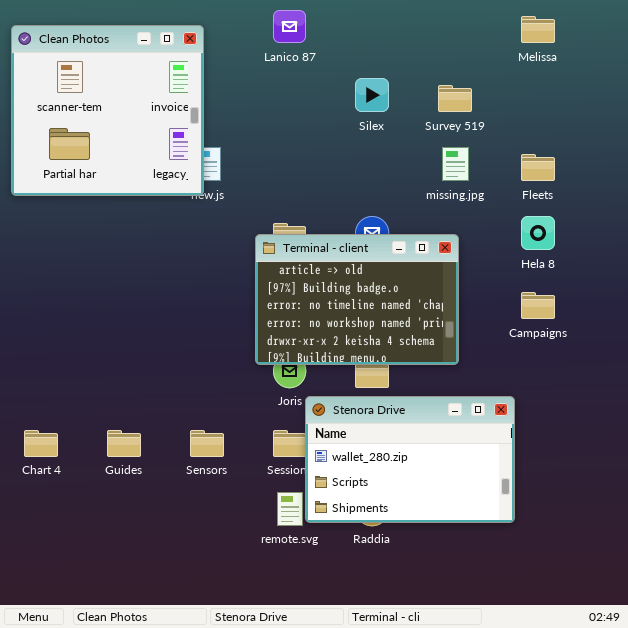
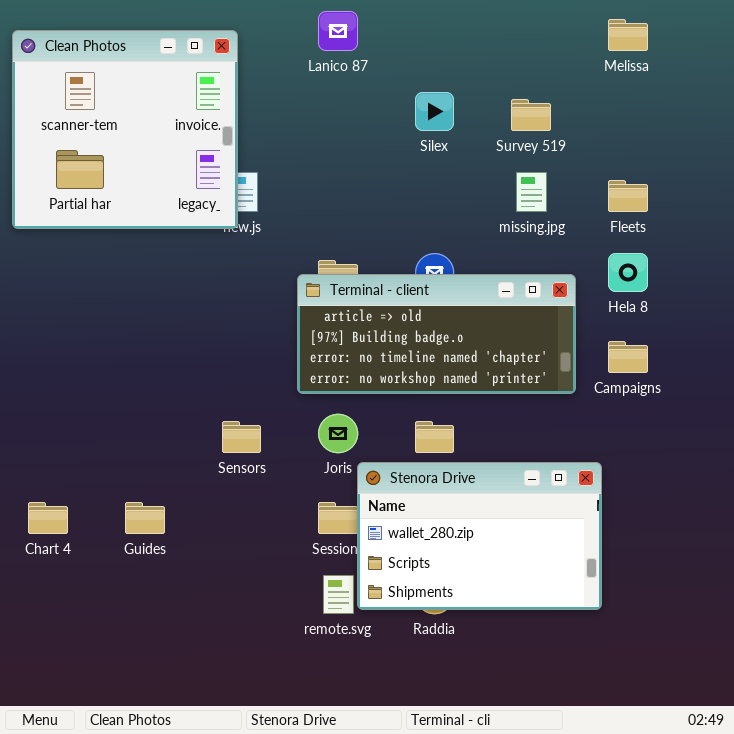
Terminal - client: [255,234,459,365] -> [297,274,576,394], resized
Sensors: [190,430,224,457] -> [222,421,261,453], moved

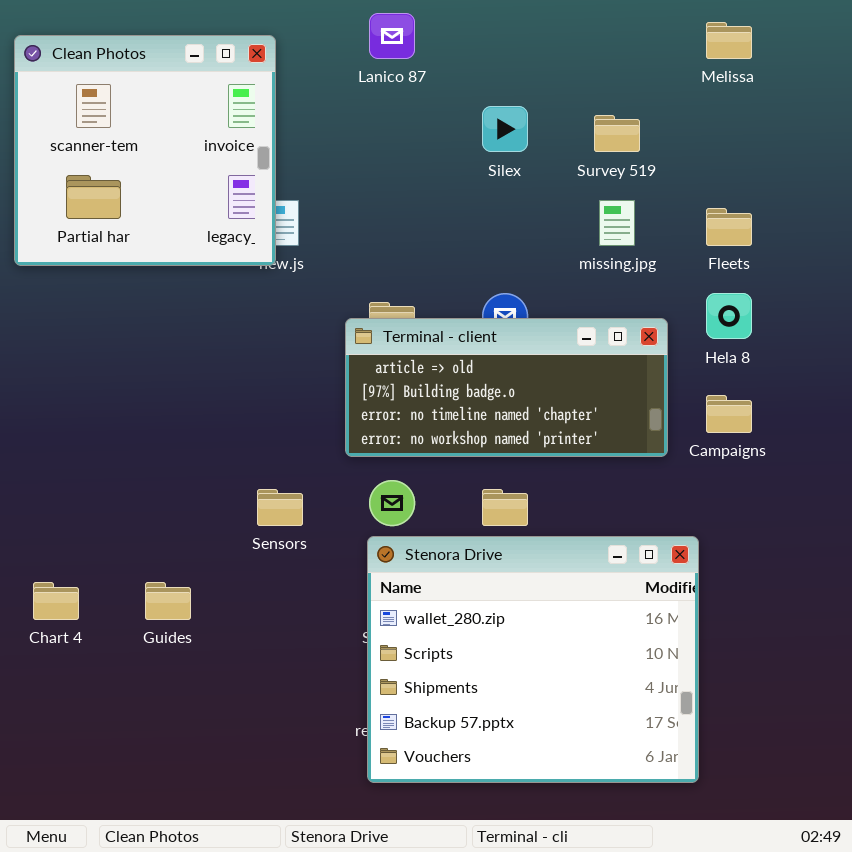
Stenora Drive: [357,462,602,610] -> [367,536,699,783], resized

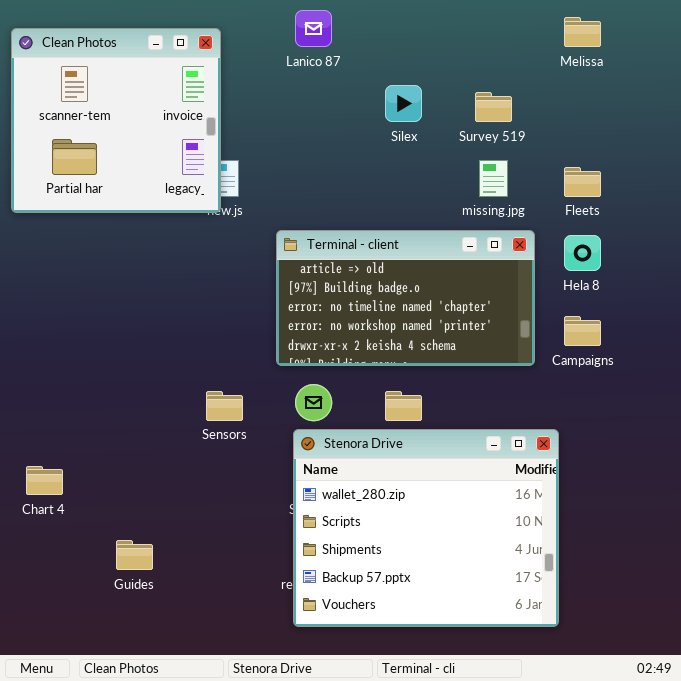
Terminal - client: [345,318,668,457] -> [276,230,535,366], resized
Guides: [145,582,191,620] -> [116,540,153,570], moved

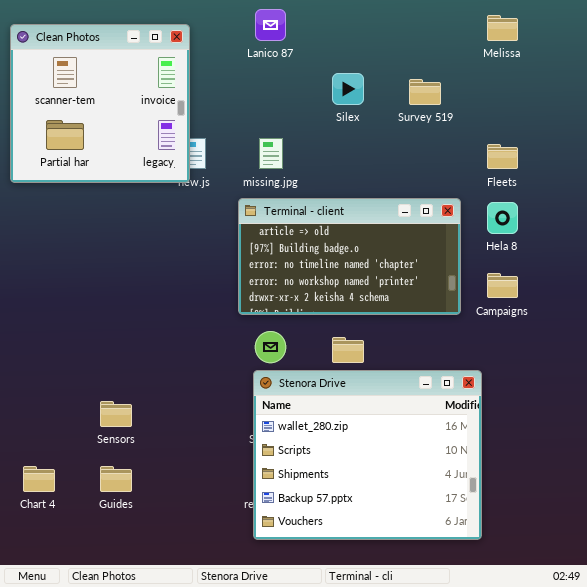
missing.jpg: [479,160,508,197] -> [259,138,283,169], moved
Sensors: [206,391,243,421] -> [100,401,132,427], moved
Chart 4: [26,466,63,495] -> [23,466,55,492], moved

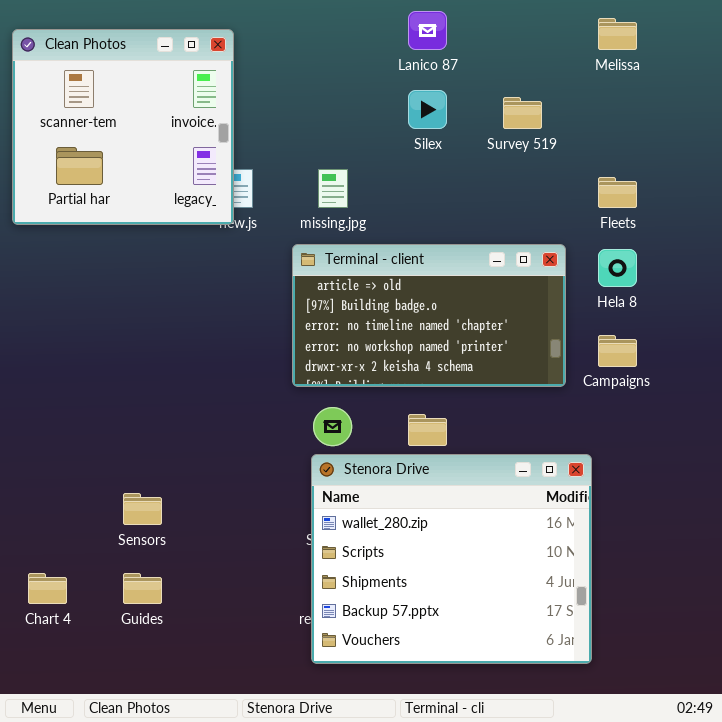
Lanico 87: [255,9,286,41] -> [408,11,447,50], moved

